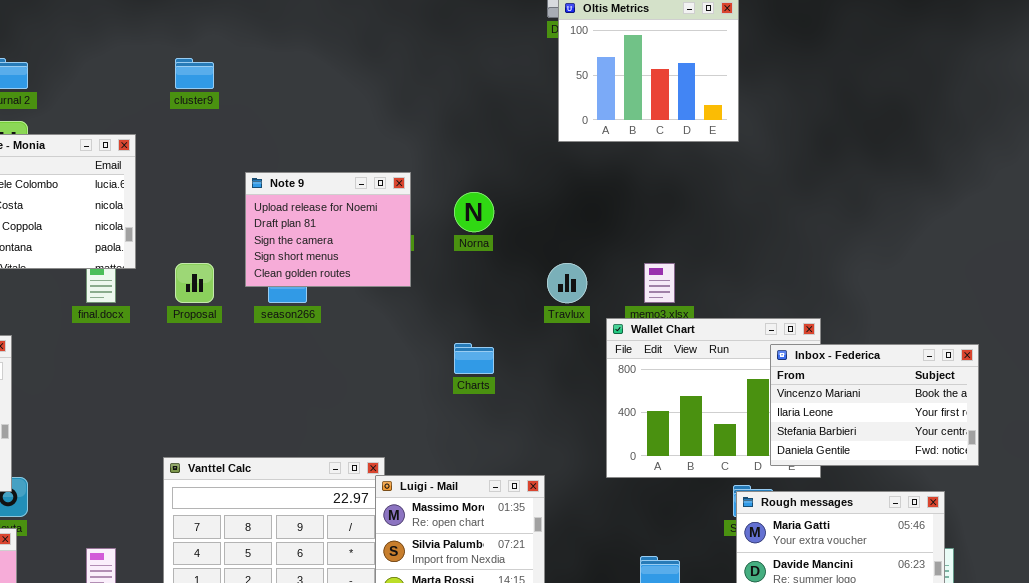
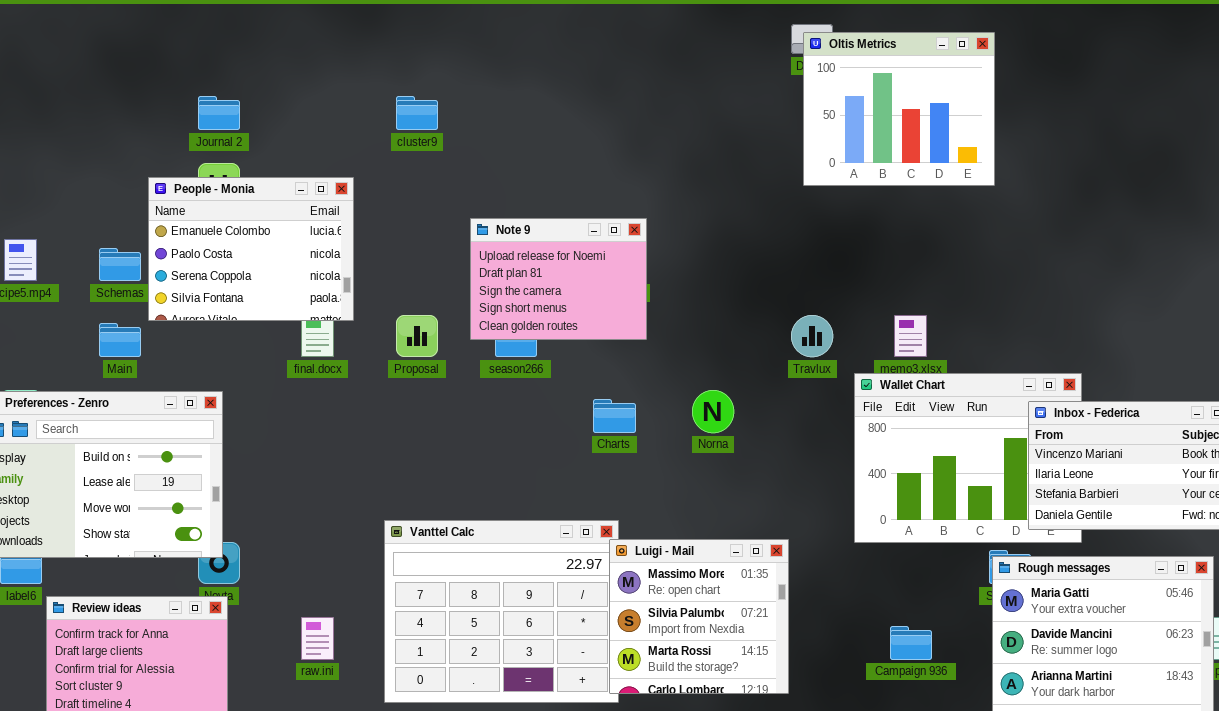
Norna: [454,192,494,232] -> [692,390,734,433], moved
Charts: [454,343,494,374] -> [593,399,636,433], moved

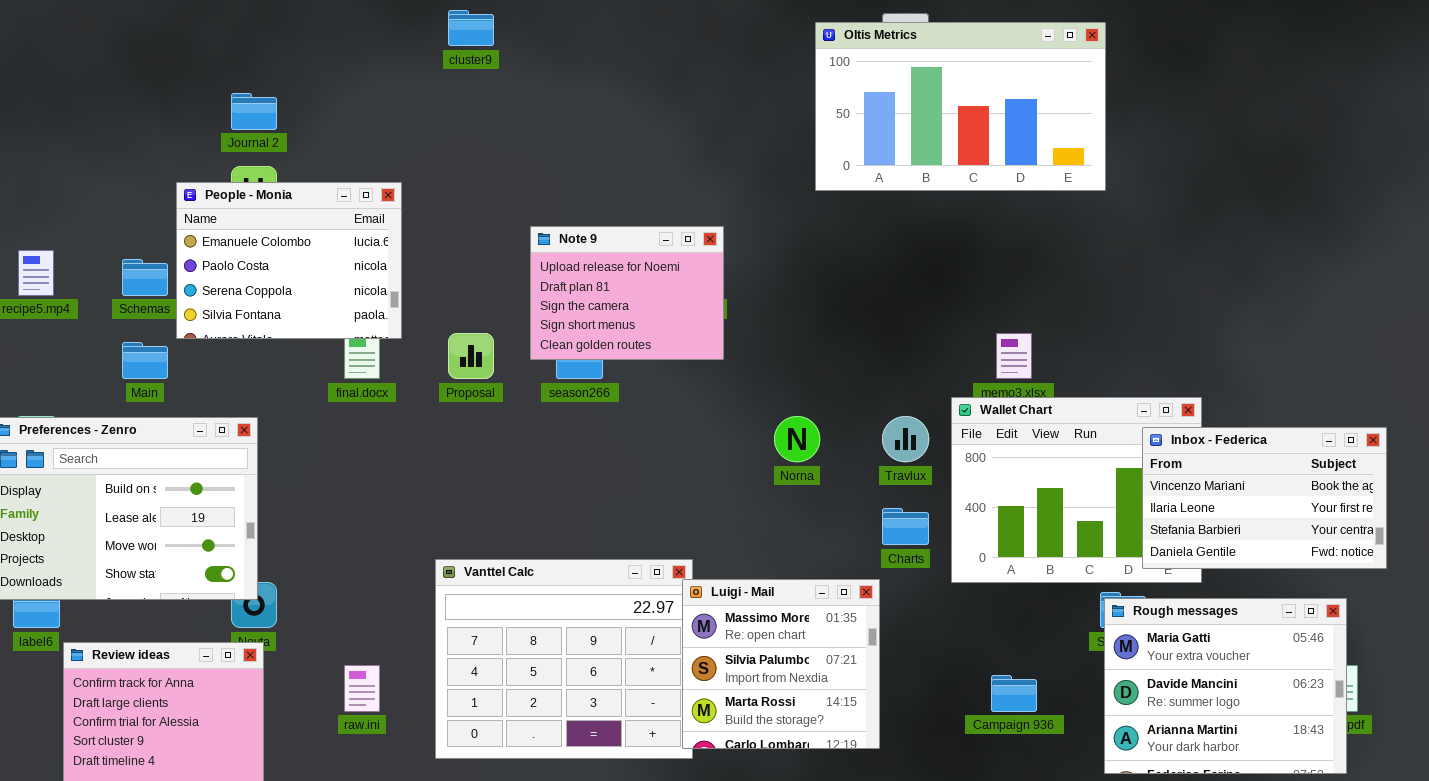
Oltis Metrics: [803,32,995,186] -> [815,22,1106,191], resized
cluster9: [396,96,438,130] -> [448,10,494,46], moved
Travlux: [791,315,833,357] -> [882,416,929,462], moved
Charts: [593,399,636,433] -> [882,508,929,545], moved

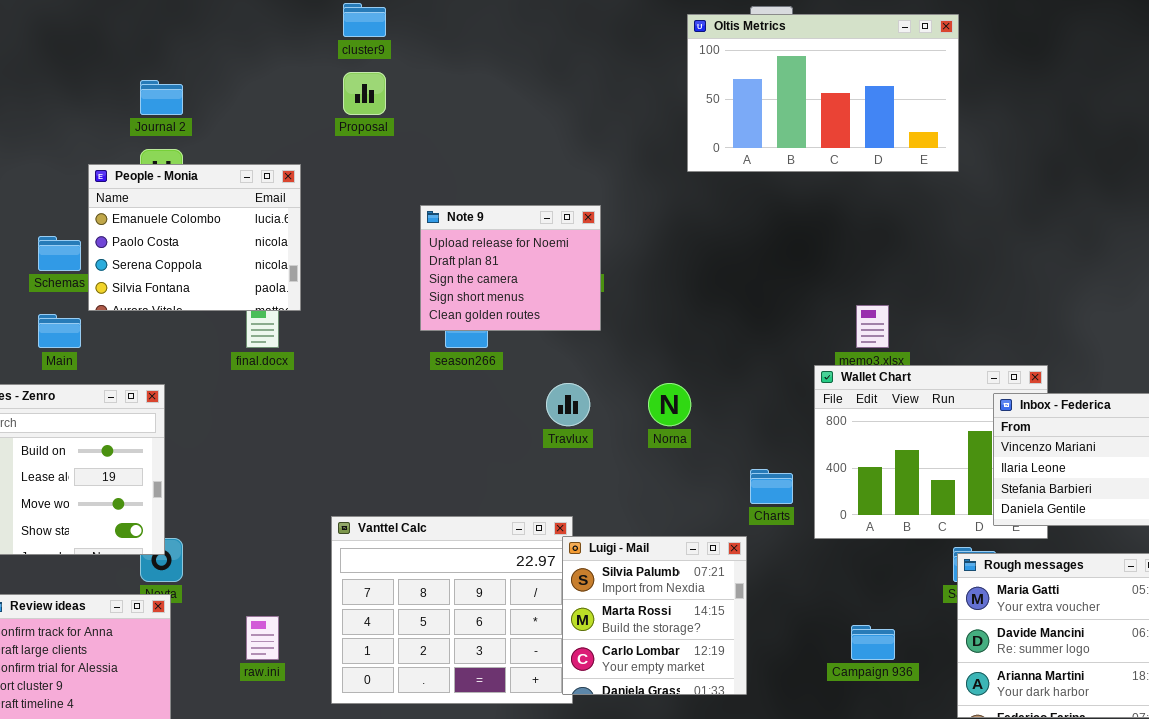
Proposal: [448,333,494,379] -> [343,72,386,115], moved
Travlux: [882,416,929,462] -> [546,383,590,426], moved
Luigi - Mail: [682,579,880,749] -> [562,536,747,695], scrolled down 1 row

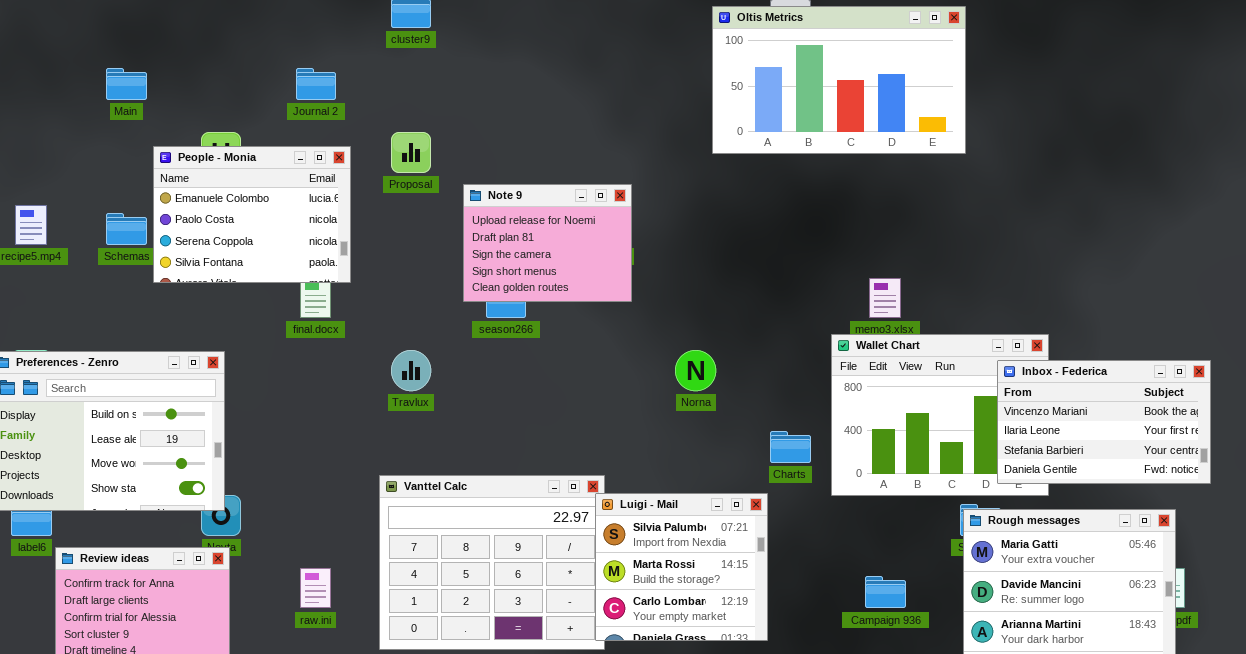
Proposal: [343,72,386,115] -> [391,132,431,173], moved
Journal 2: [140,80,183,115] -> [296,68,336,100], moved
Main: [38,314,81,348] -> [106,68,147,100], moved
Travlux: [546,383,590,426] -> [391,350,431,391], moved

